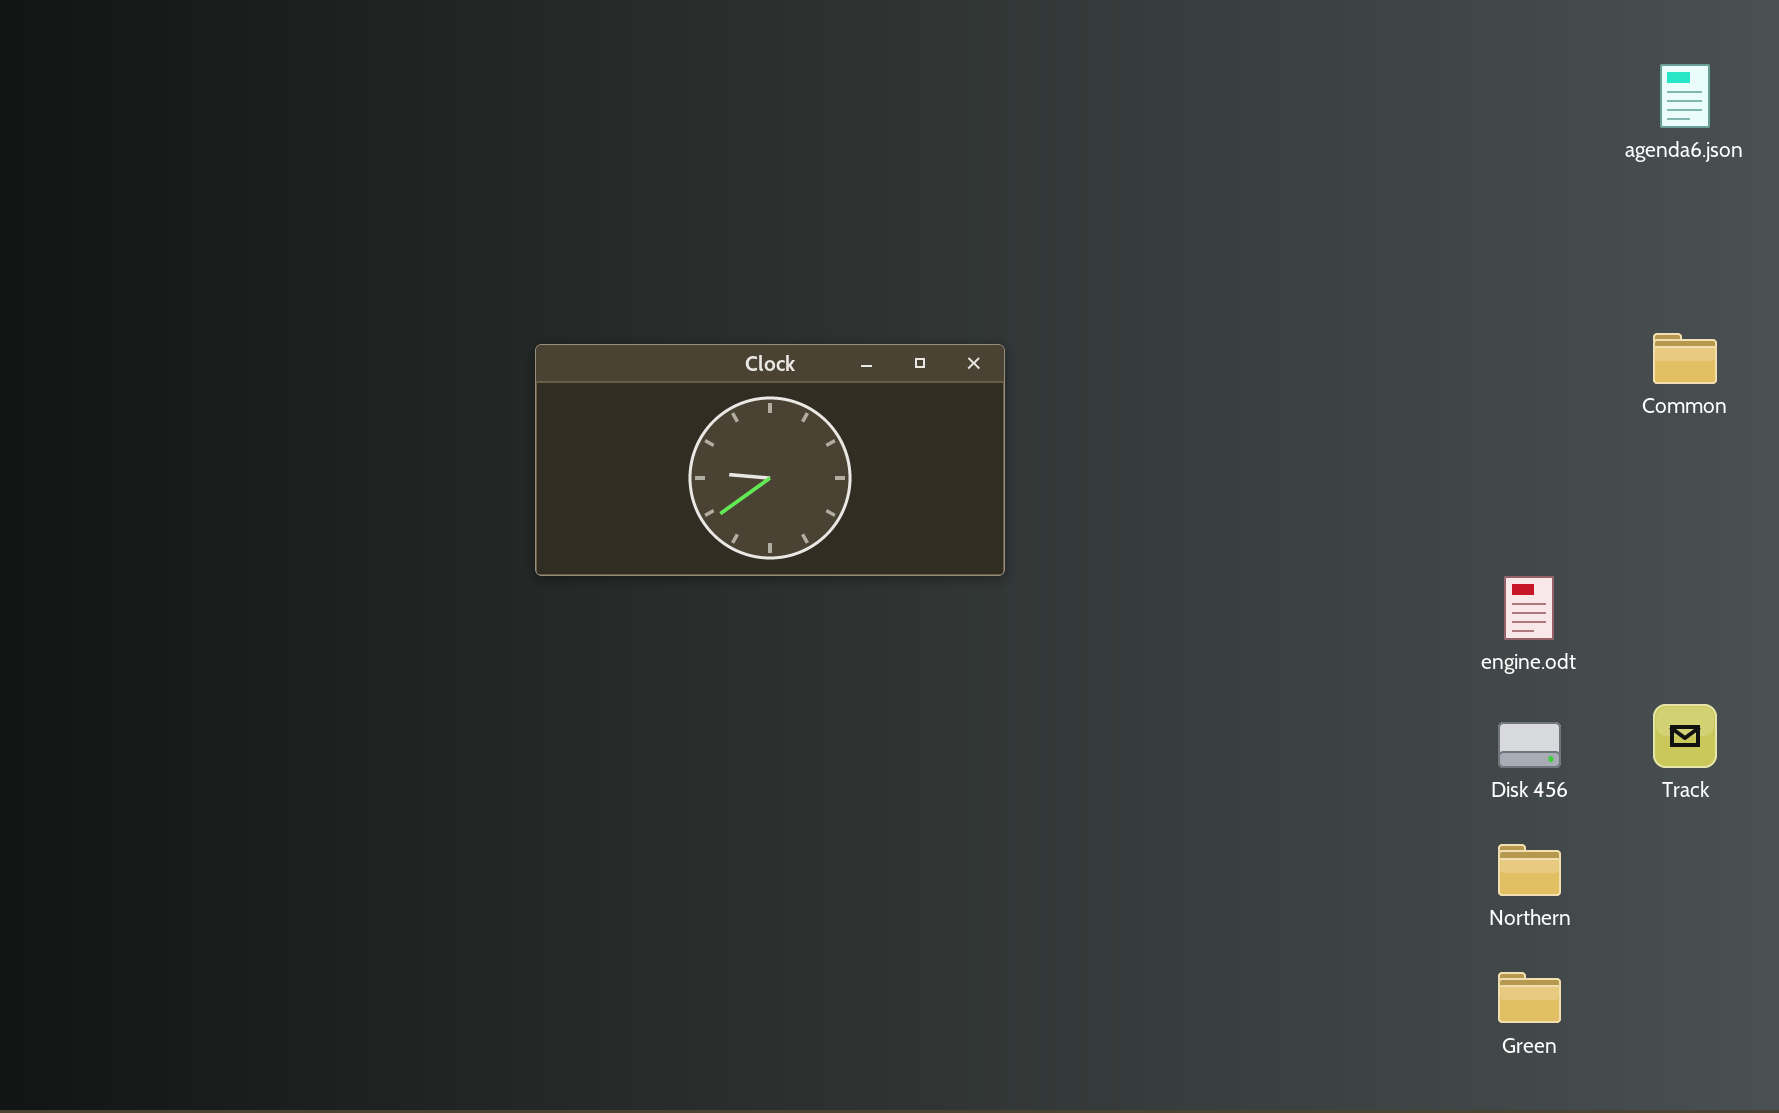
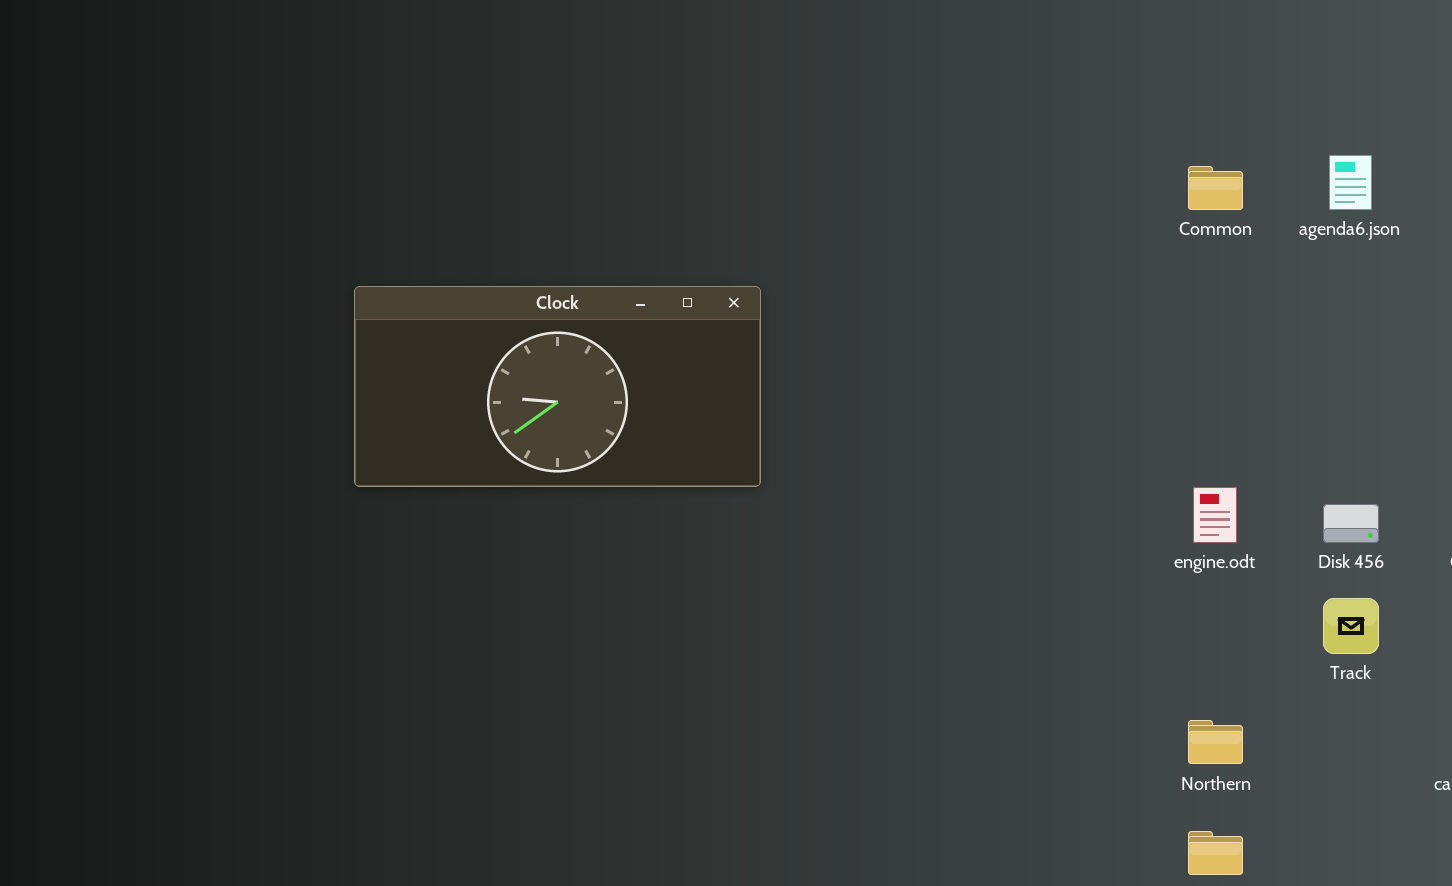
agenda6.json: [1660,64,1710,128] -> [1329,155,1372,210], moved
Common: [1653,333,1717,384] -> [1188,166,1243,210], moved
Disk 456: [1498,722,1561,768] -> [1323,504,1379,543], moved

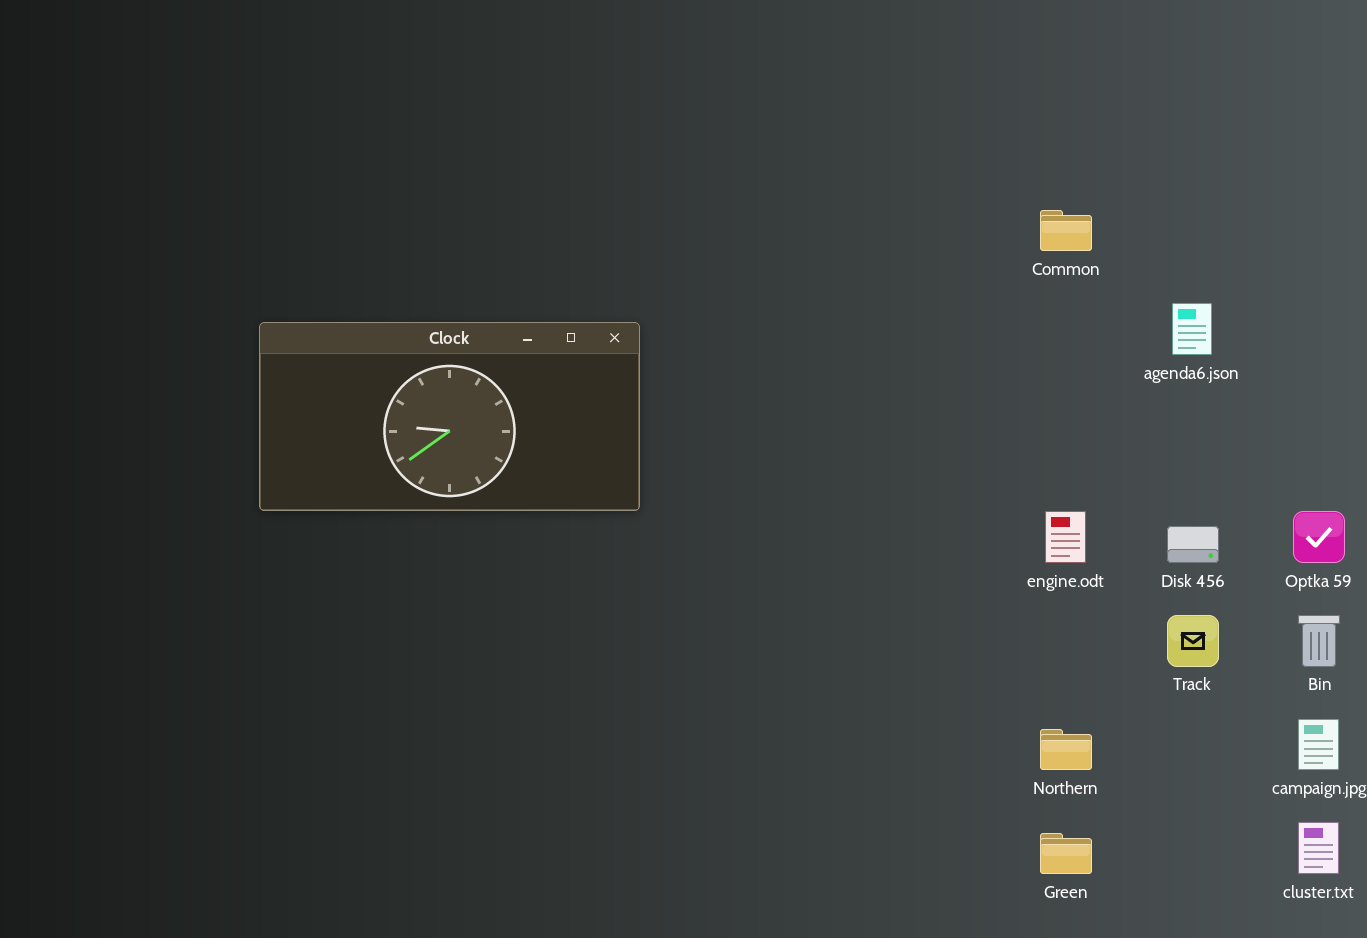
agenda6.json: [1329,155,1372,210] -> [1172,303,1212,355], moved

